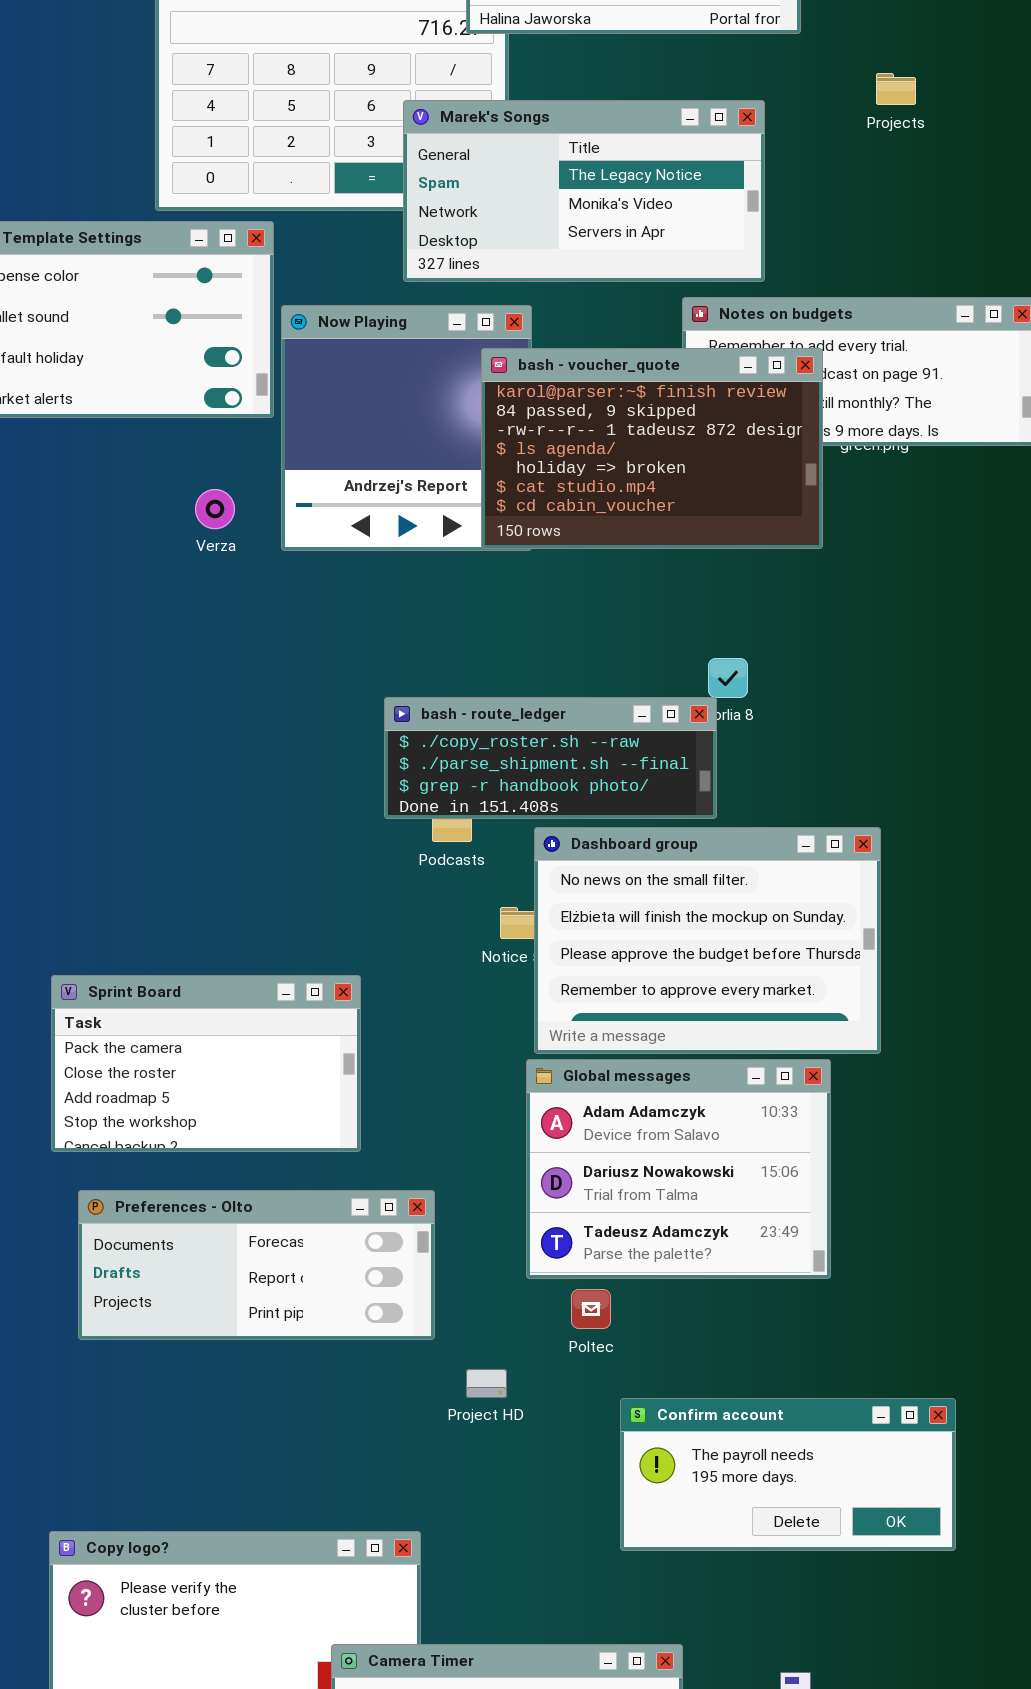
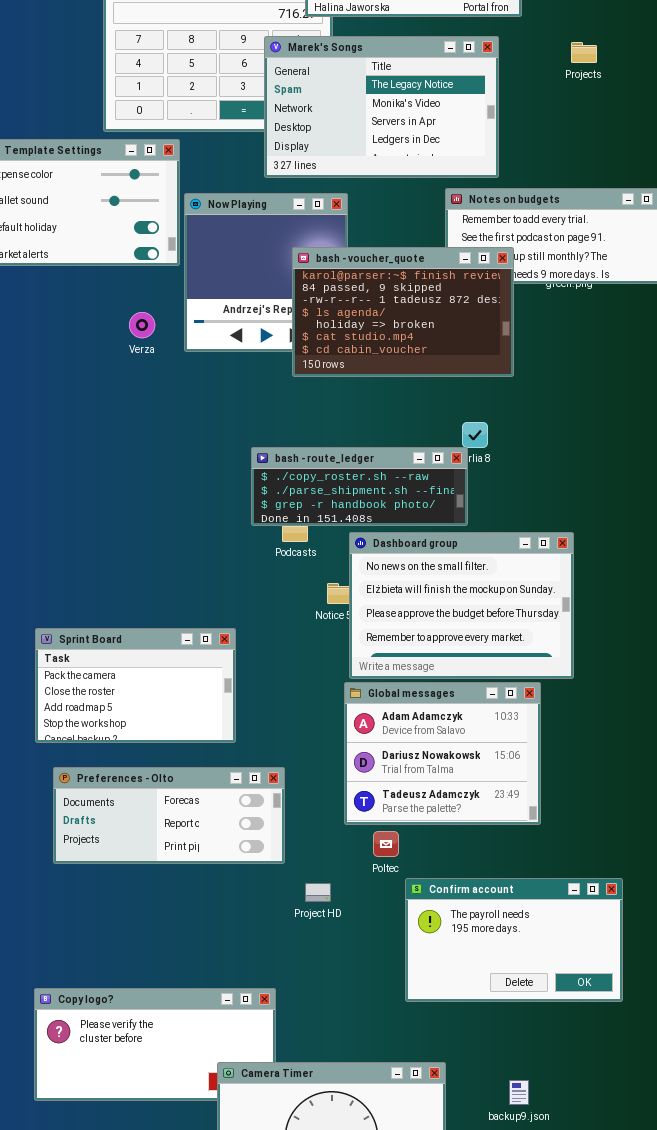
Marek's Songs: [403,100,765,282] -> [264,36,499,178], resized
bash - voucher_quote: [481,348,823,549] -> [292,247,514,377], moved
Confirm account: [620,1398,956,1551] -> [405,878,623,1002], resized

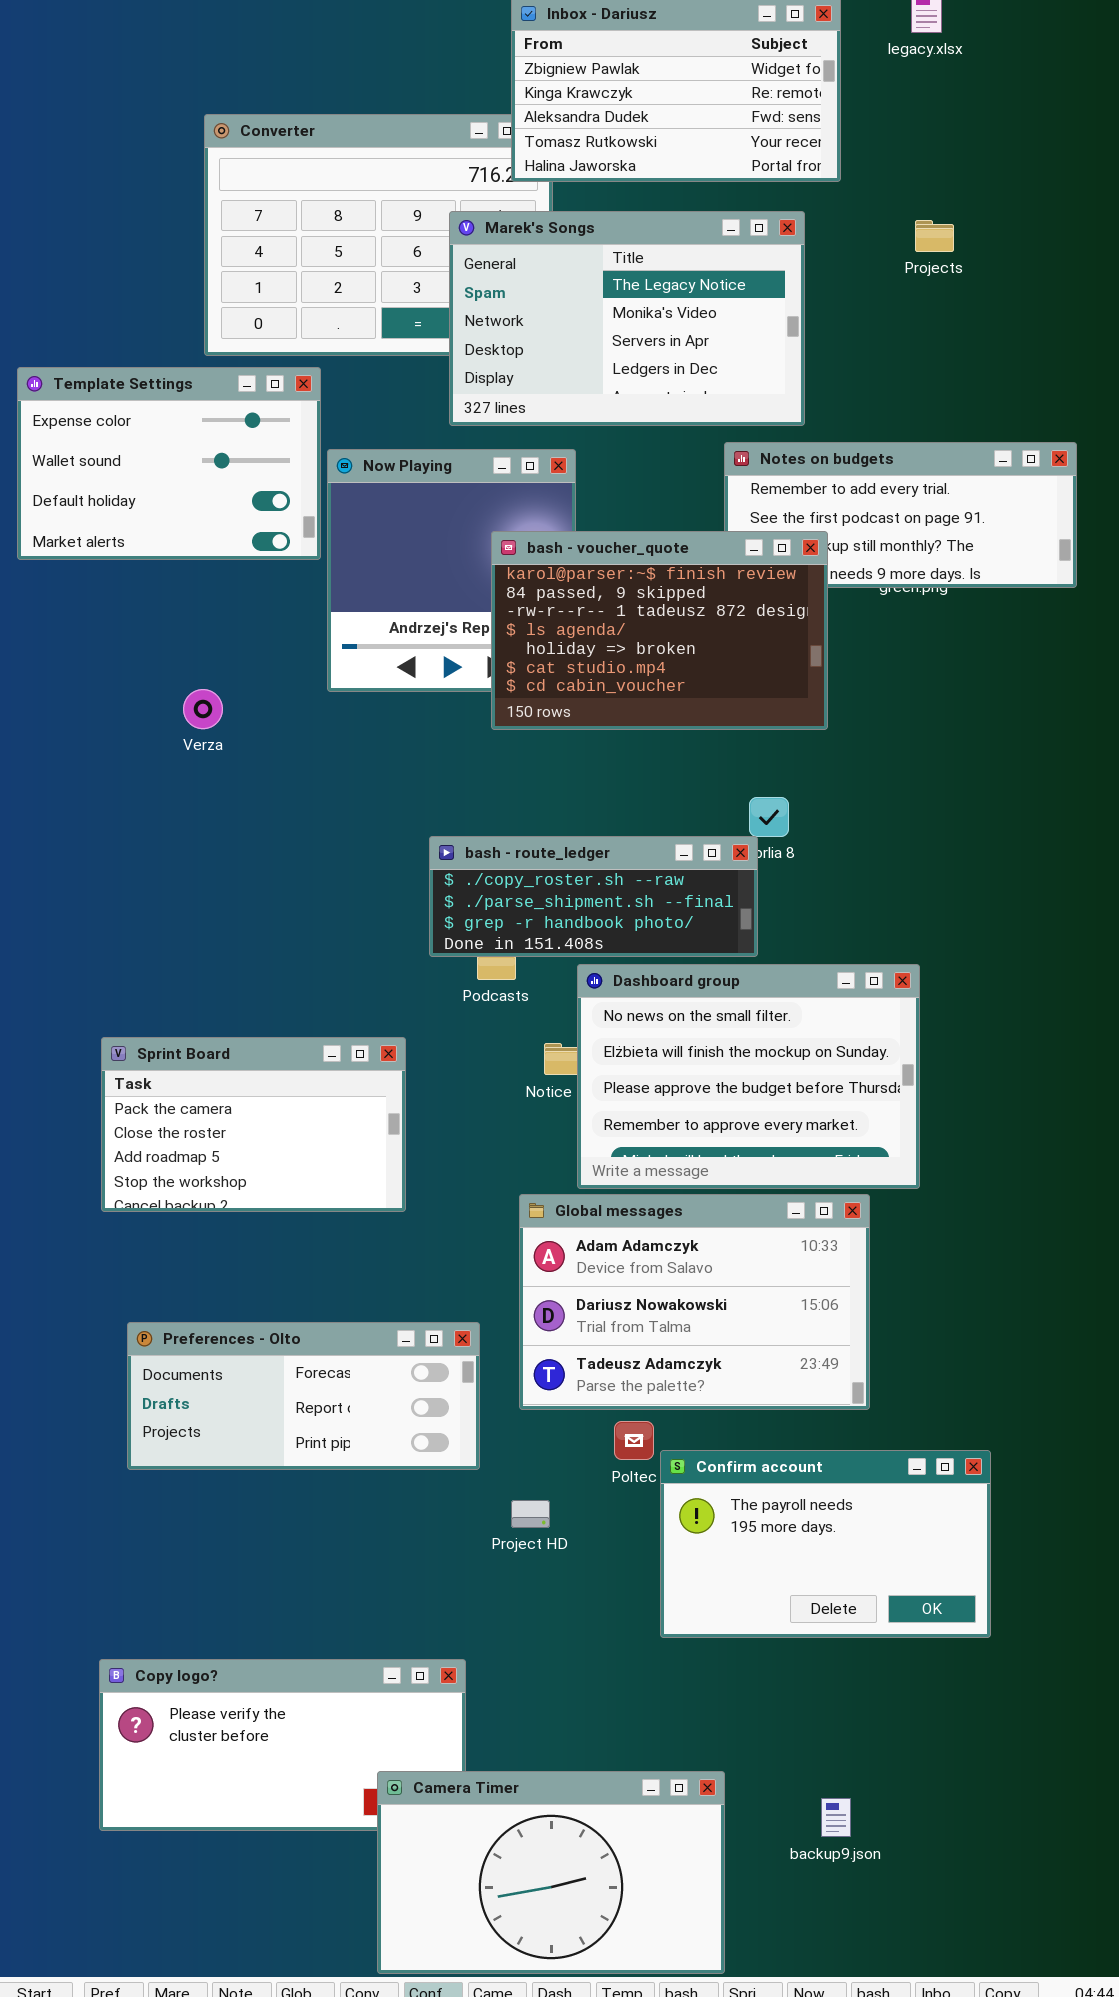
Verza: [129,312,155,338] -> [183,689,223,729], moved
Sprint Board: [35,628,236,743] -> [101,1037,406,1212], moved
Global messages: [344,682,541,825] -> [519,1194,870,1410], resized
Confirm account: [405,878,623,1002] -> [660,1450,991,1638], moved

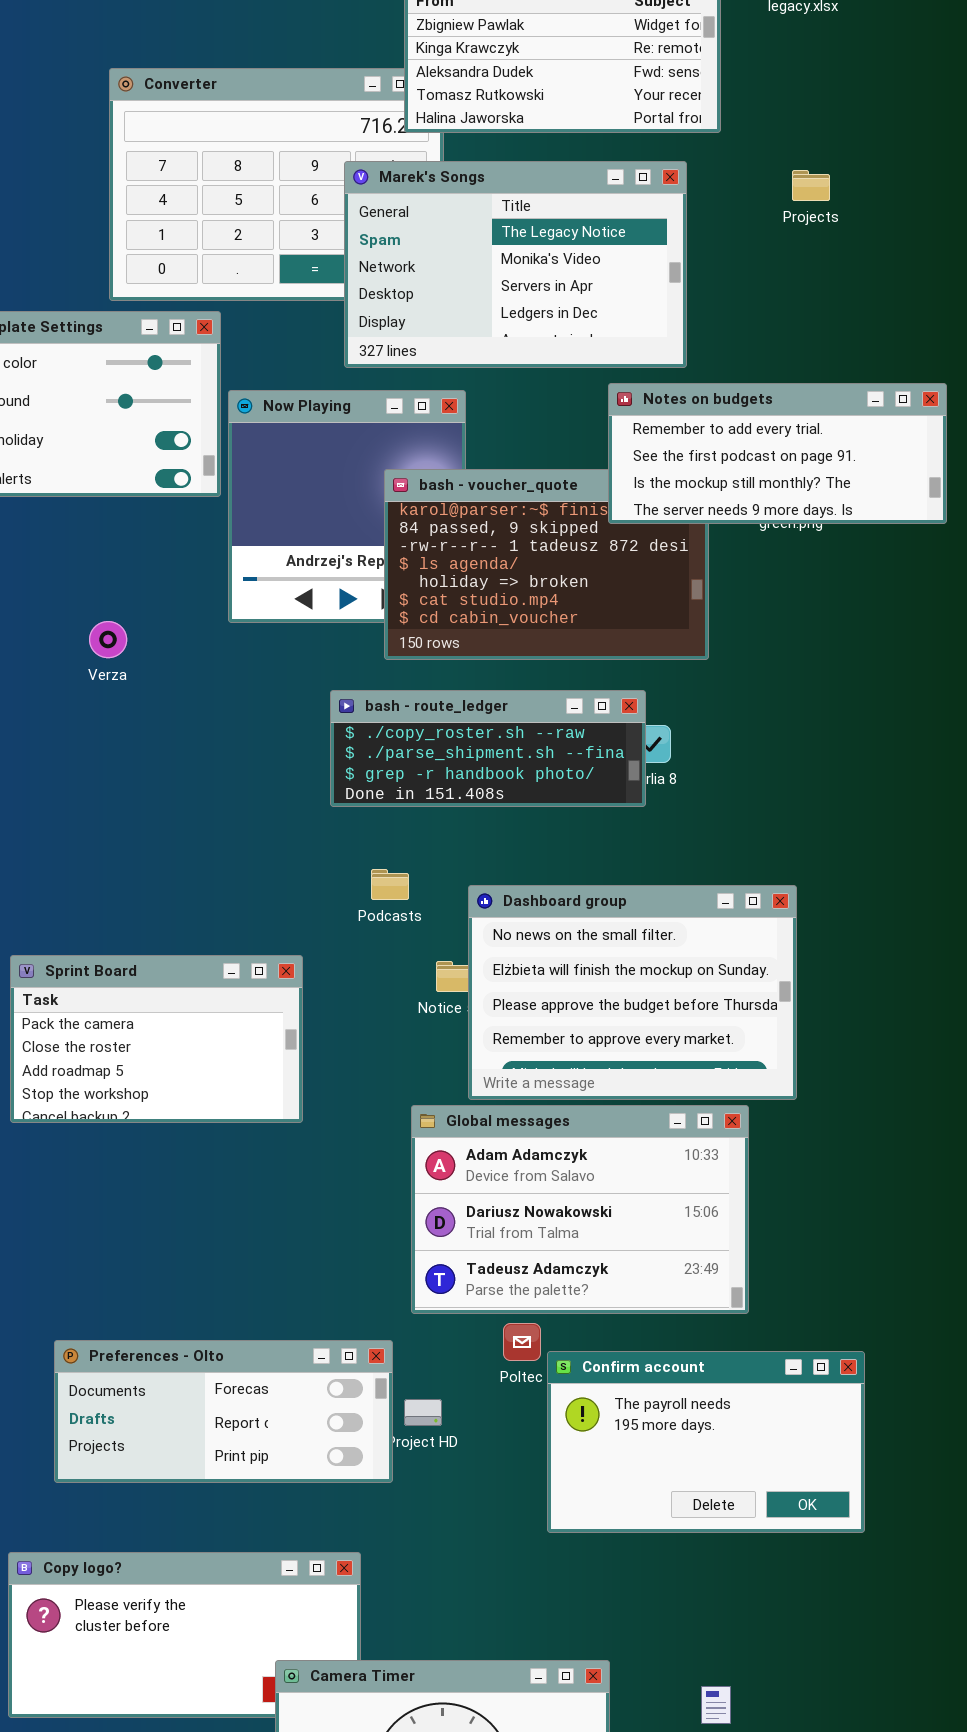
Notes on budgets: [724,442,1077,588] -> [608,383,947,524], raised
bash - route_ledger: [429,836,758,957] -> [330,690,646,807], moved
Preferences - Olto: [127,1322,480,1470] -> [54,1340,393,1483], moved

